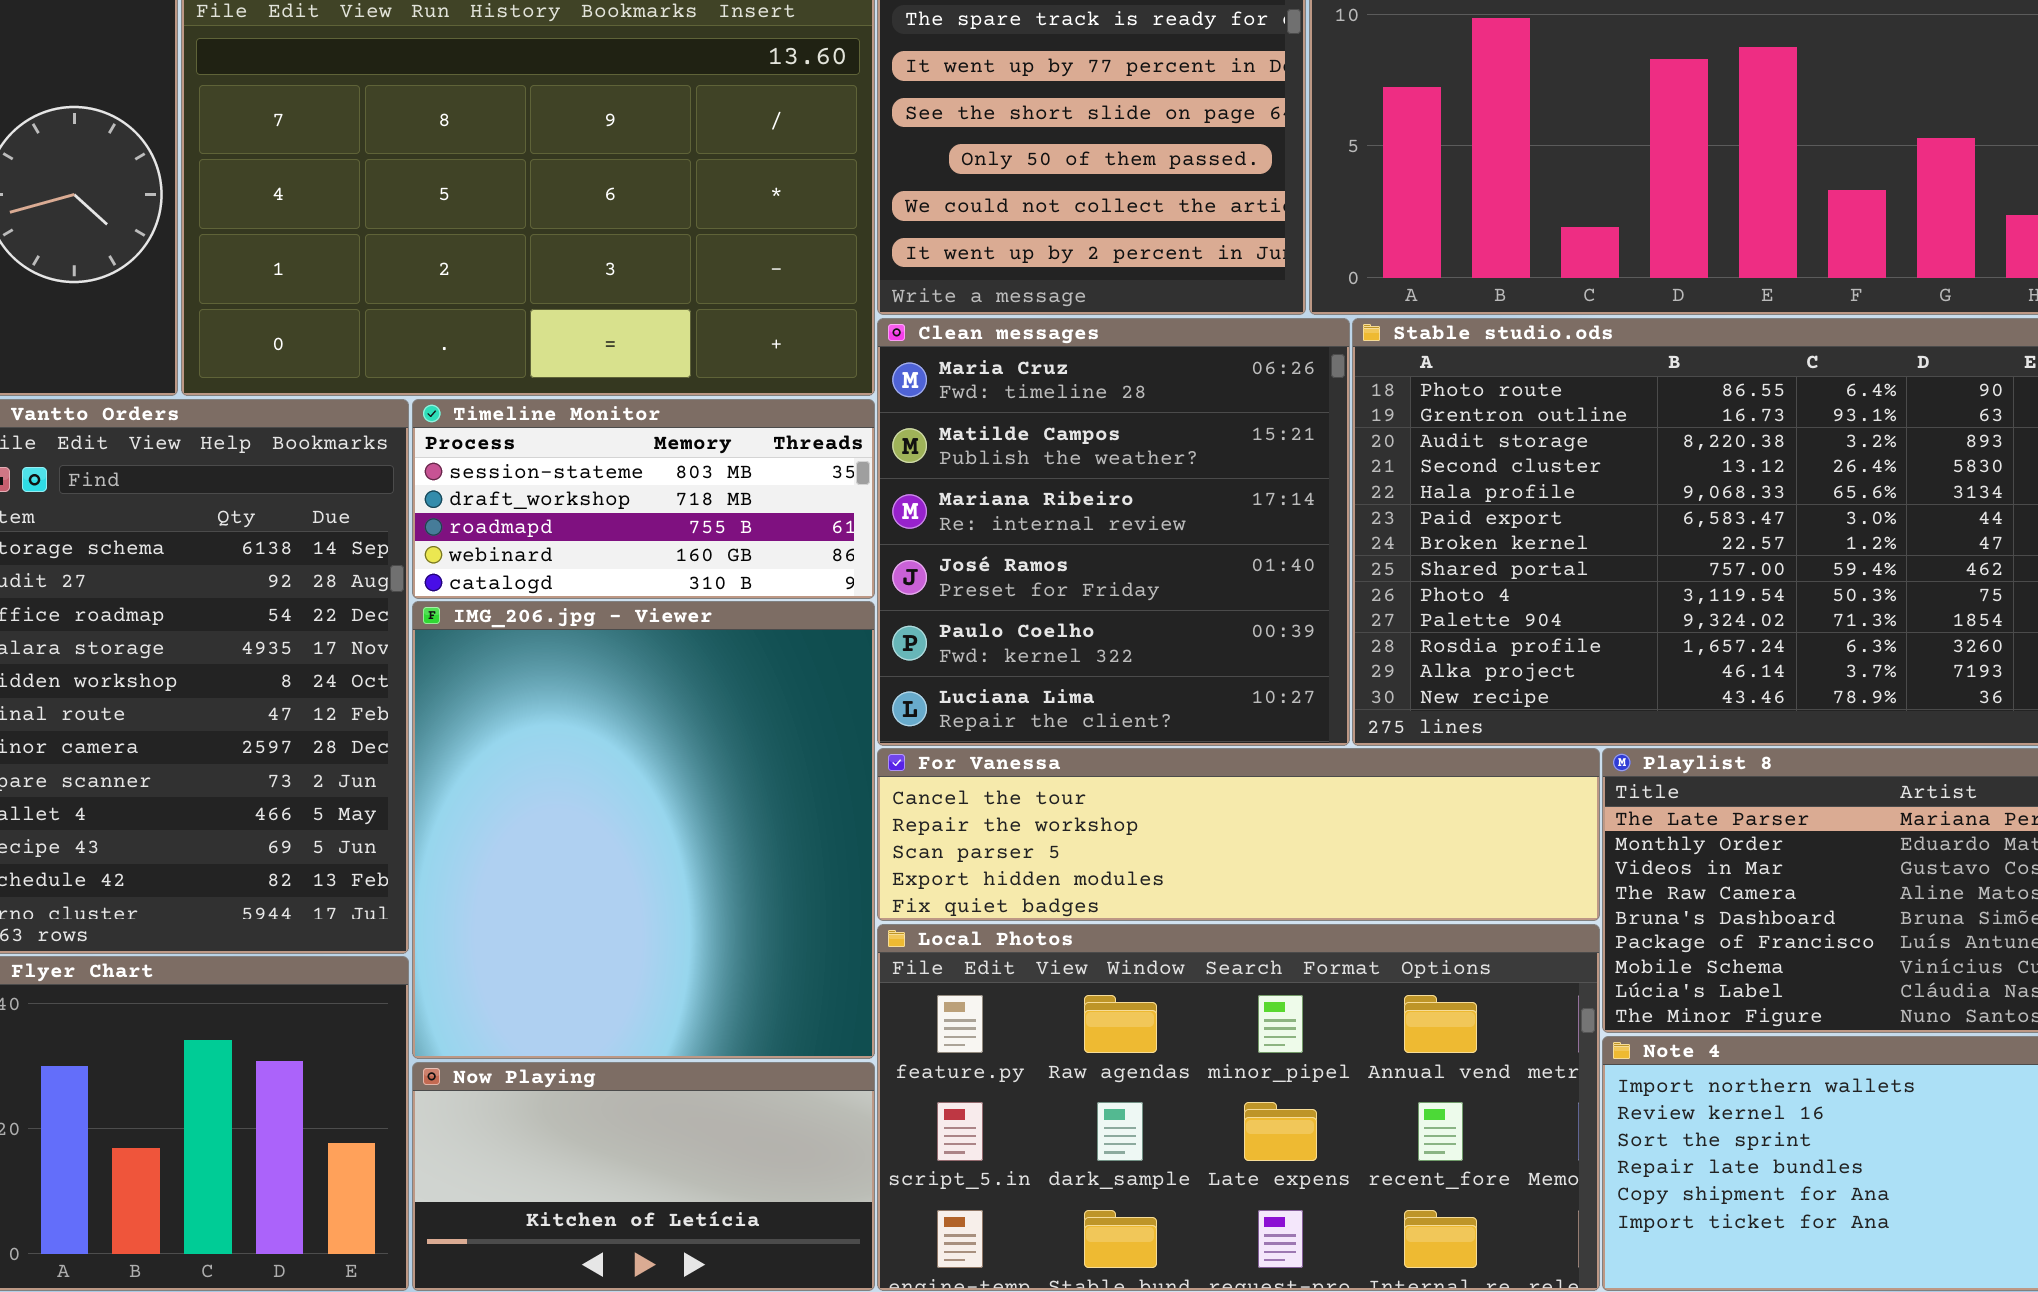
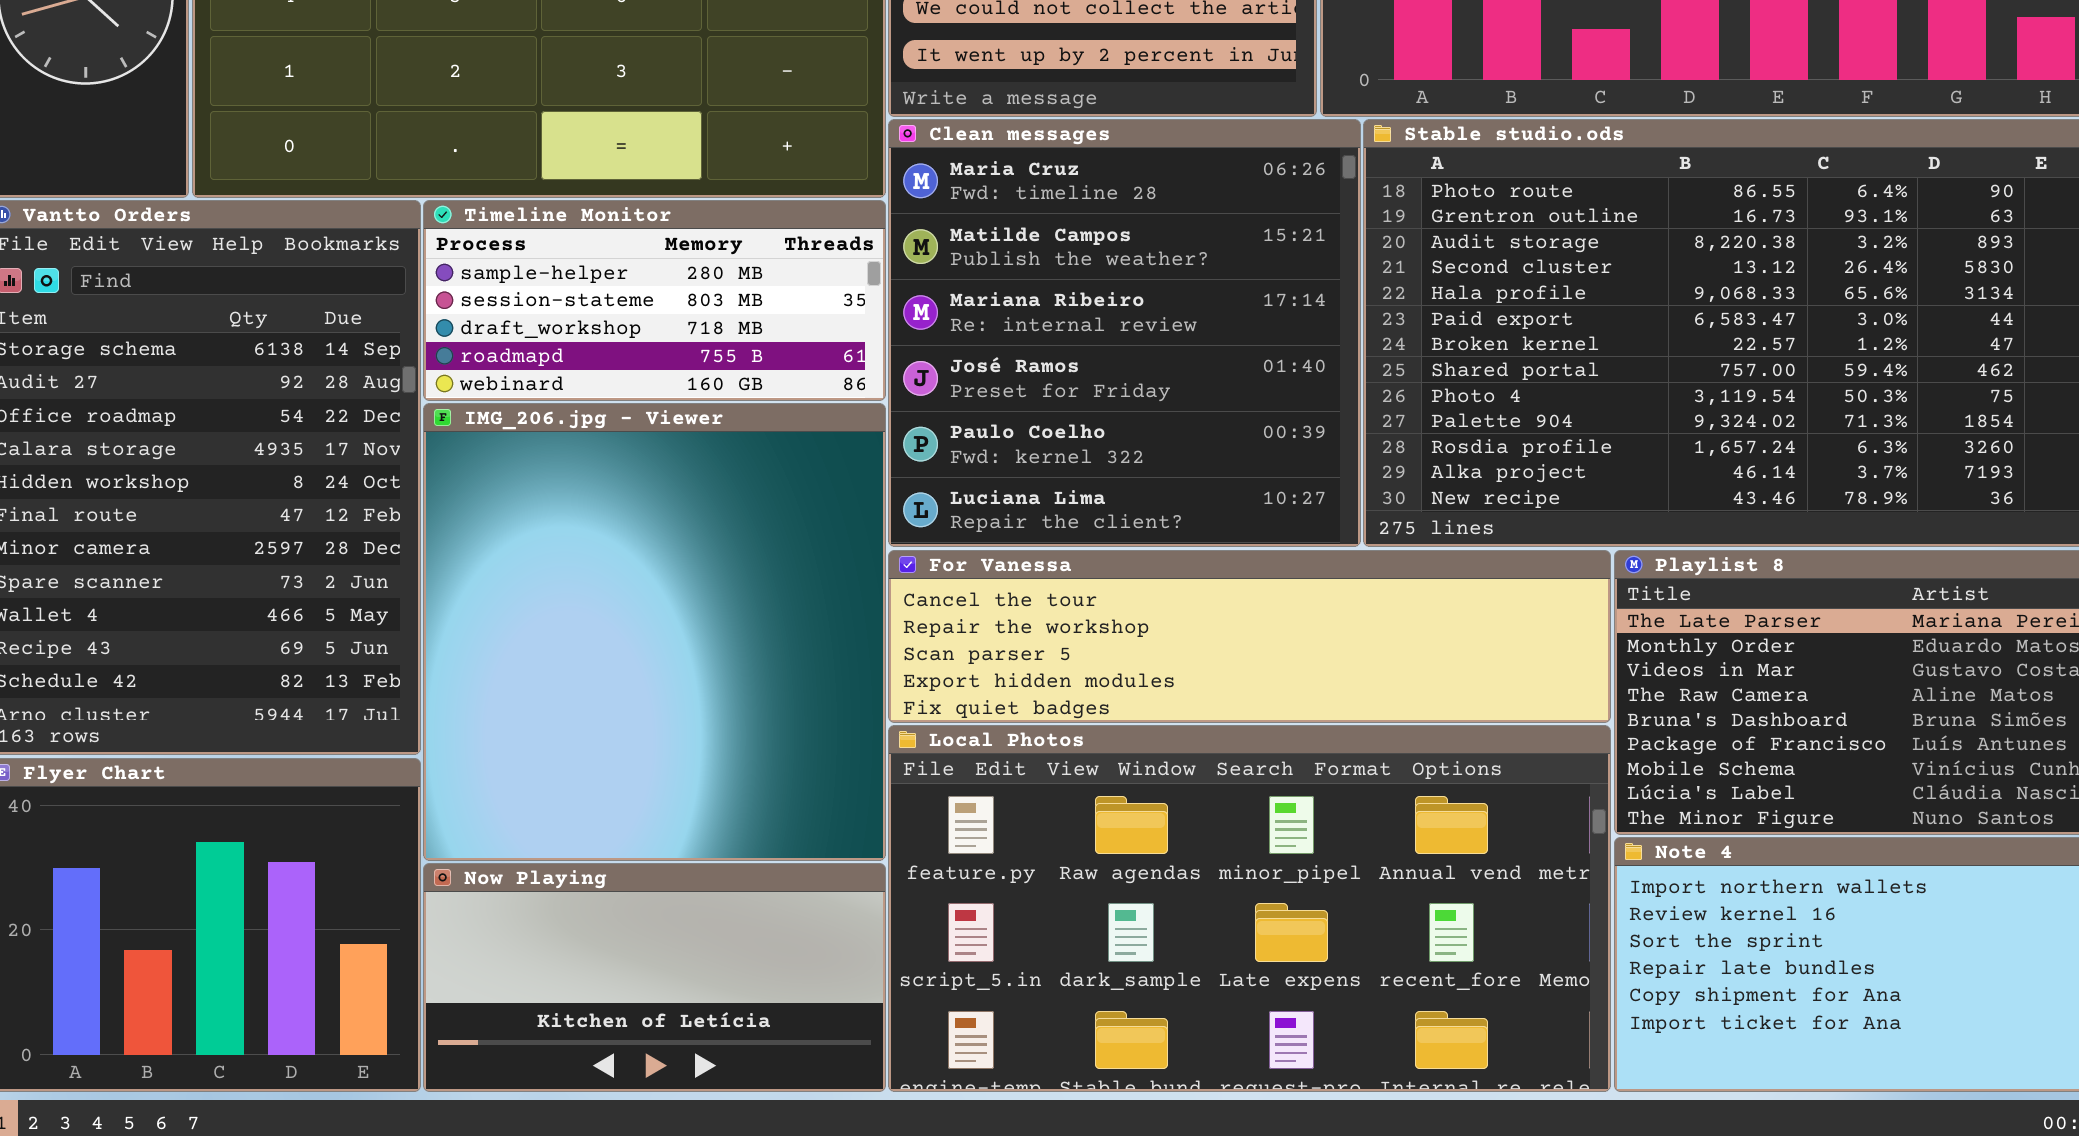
Timeline Monitor: [412,399,875,599] -> [423,200,886,401], scrolled up 1 row

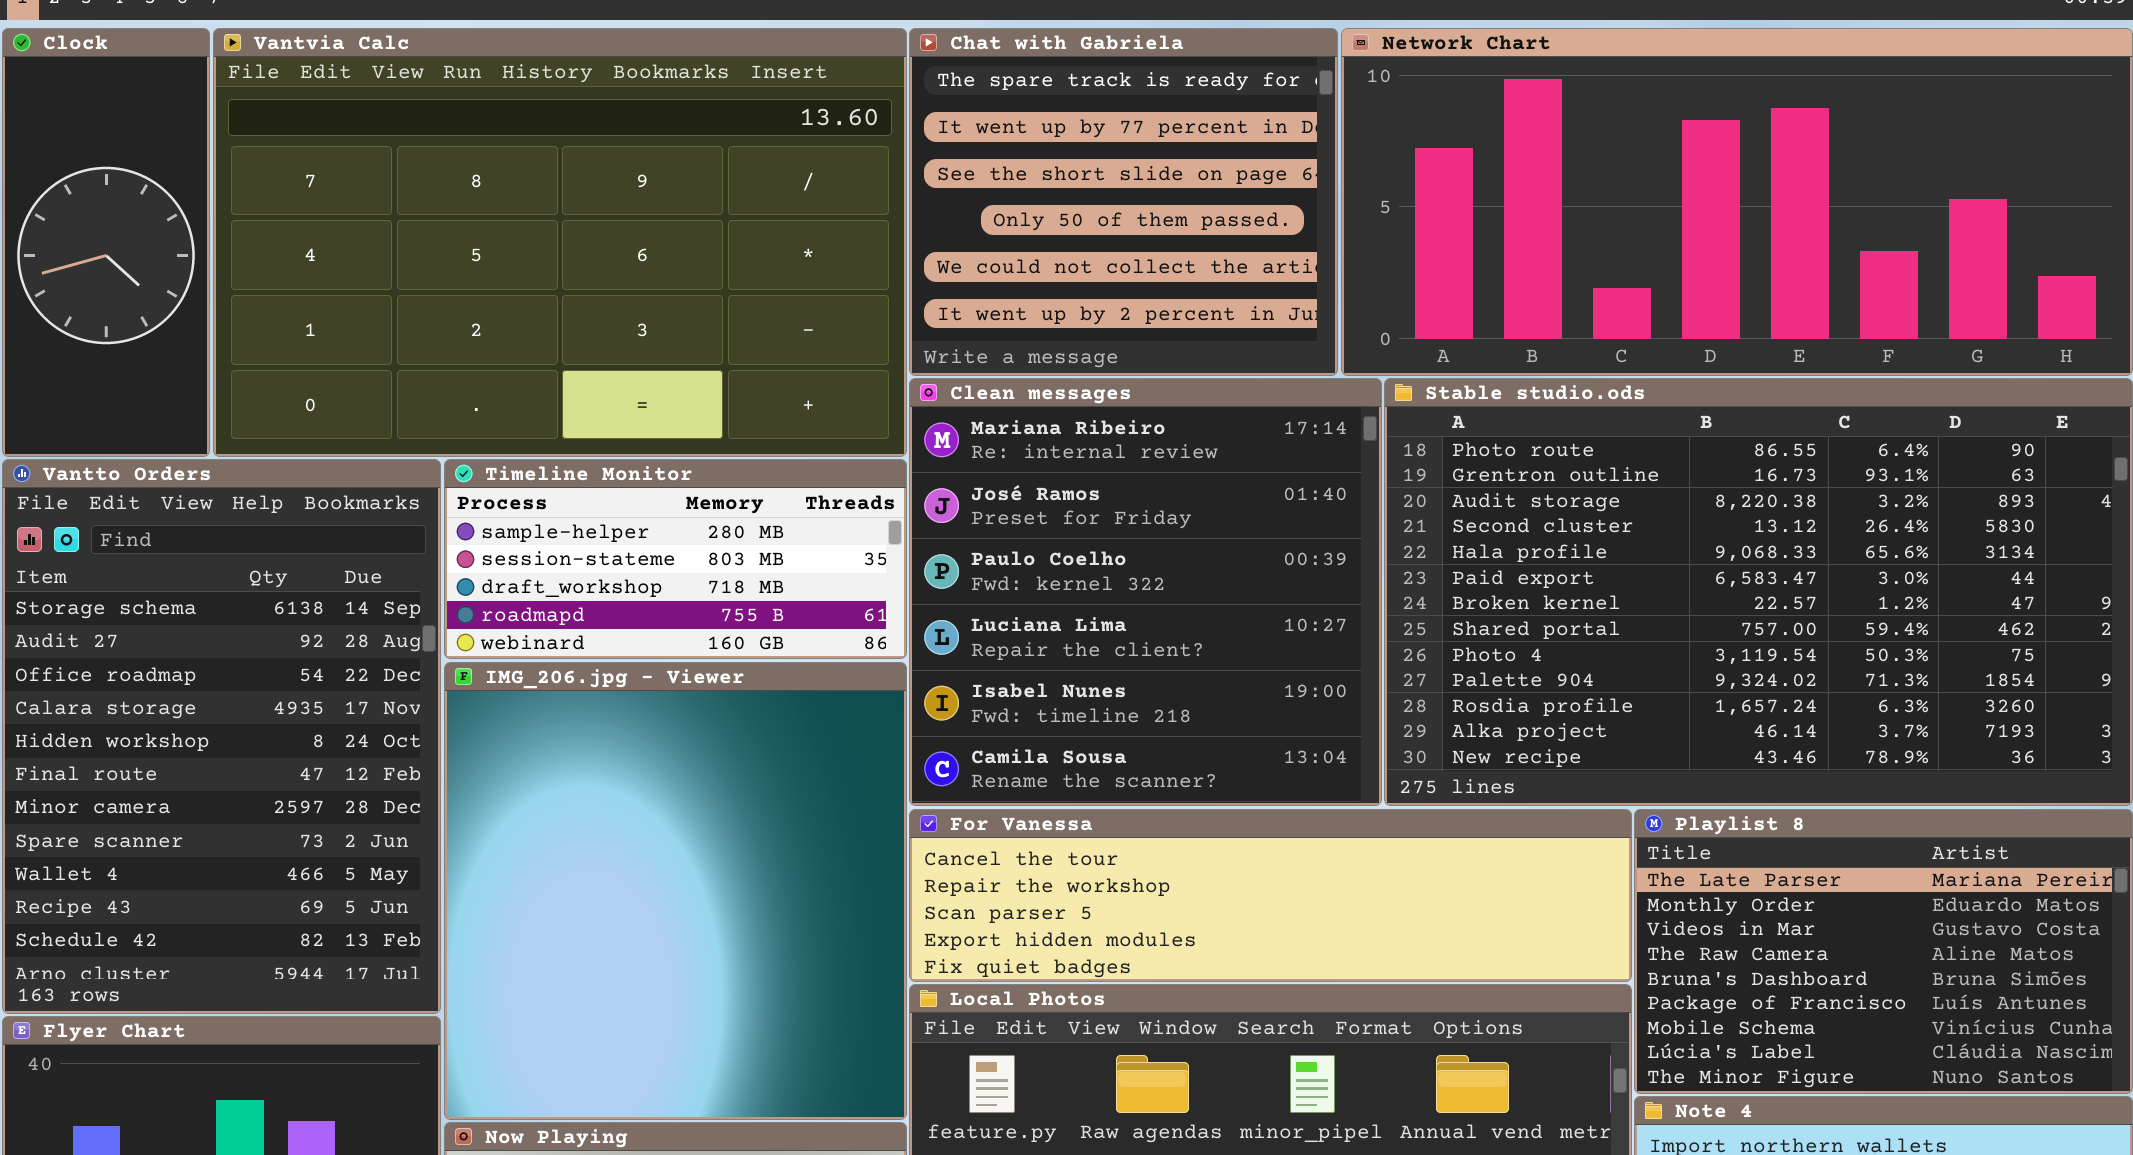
Clean messages: [888,119,1361,547] -> [909,378,1382,806], scrolled down 2 rows

